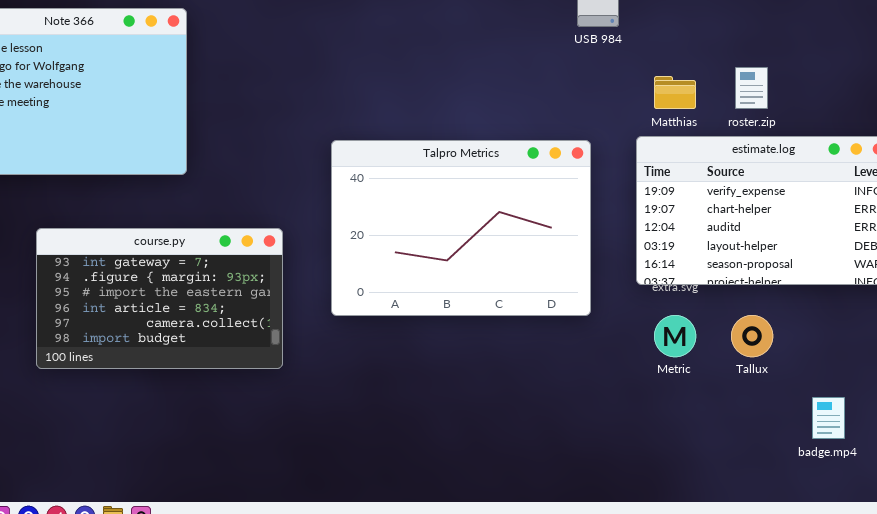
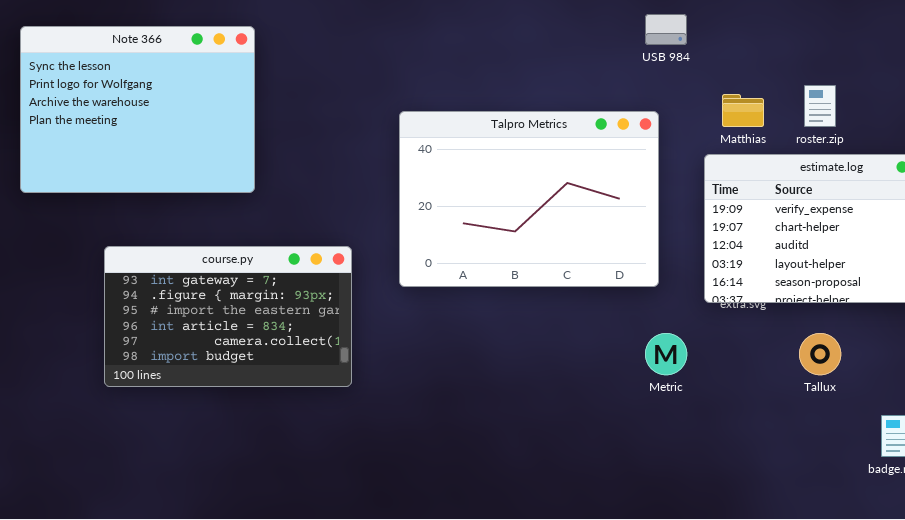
Talpro Metrics: [331,140,591,316] -> [399,111,659,287], moved
Metric: [654,315,696,357] -> [645,333,687,375], moved

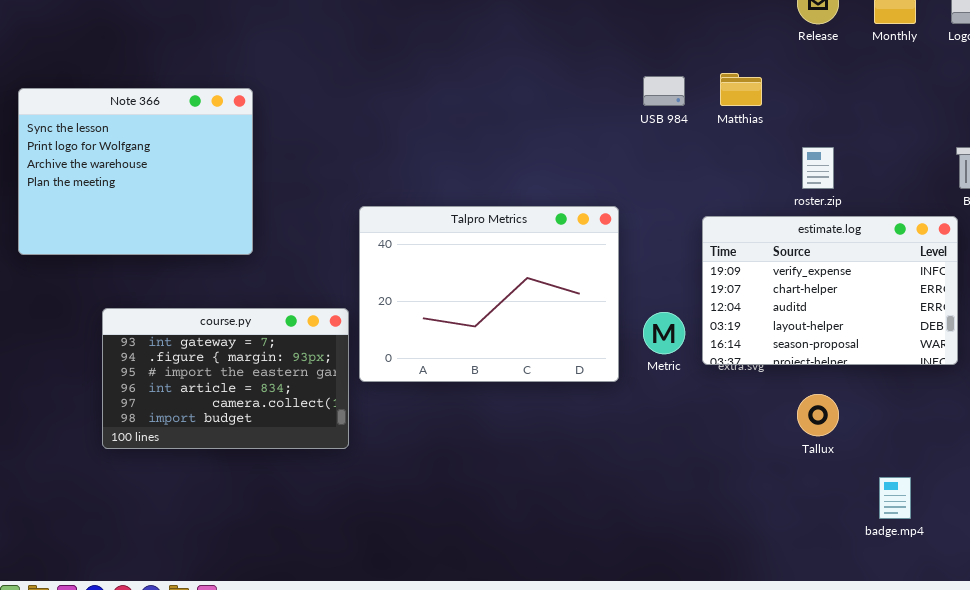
Matthias: [722,94,764,127] -> [720,73,762,106], moved
Talpro Metrics: [399,111,659,287] -> [359,206,619,382], moved
Metric: [645,333,687,375] -> [643,312,685,354], moved

